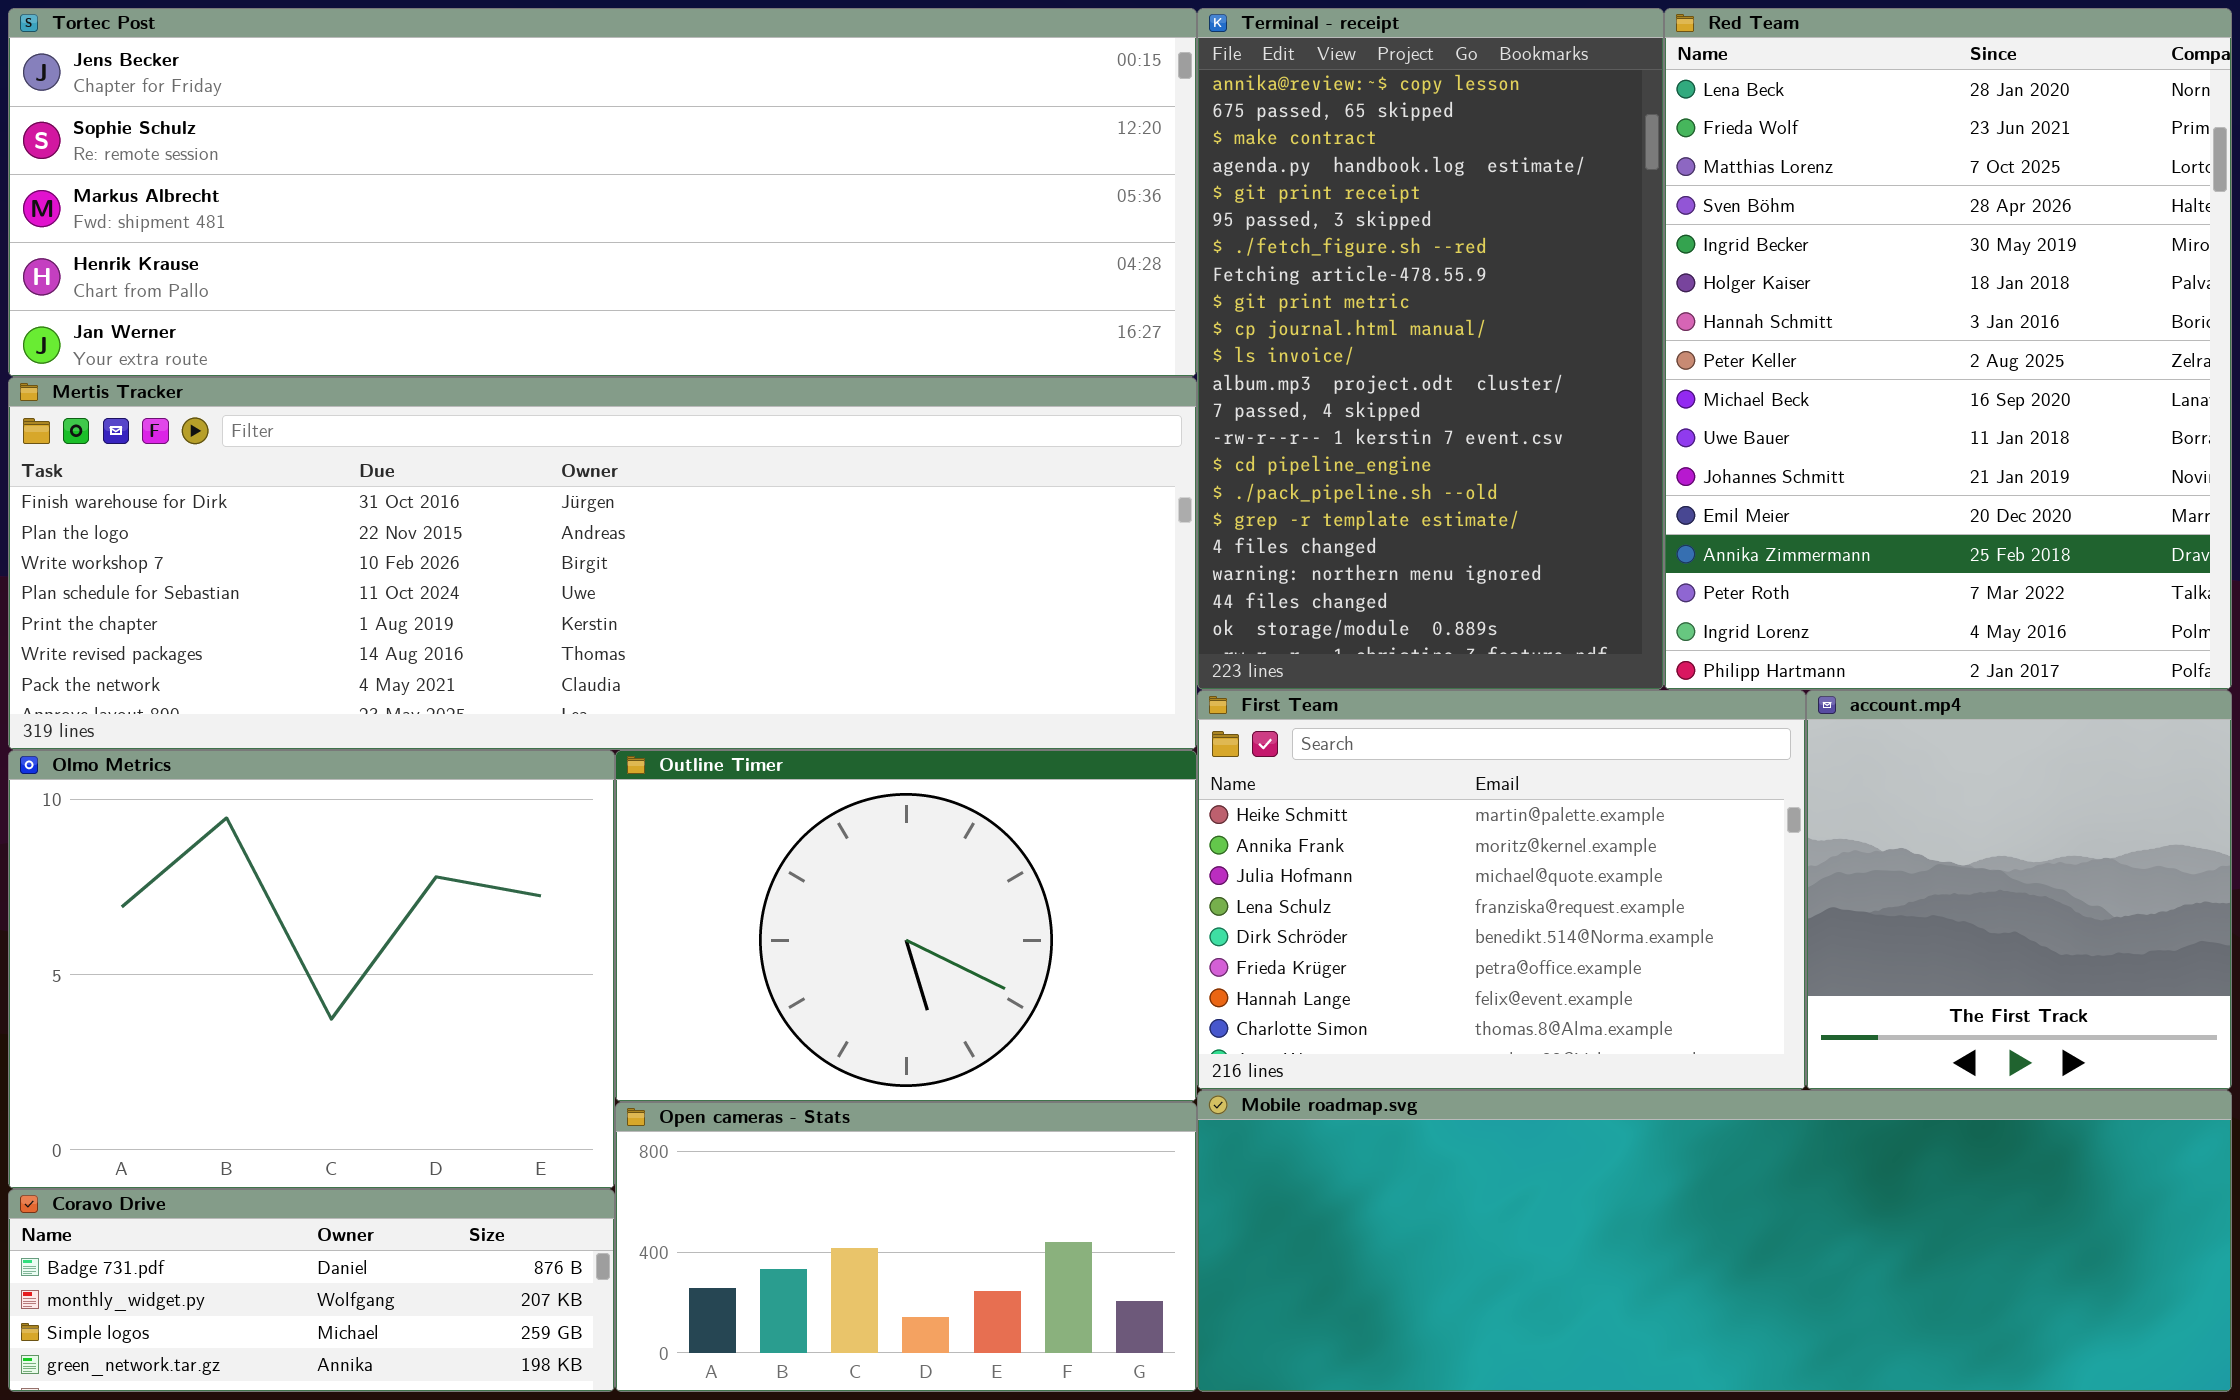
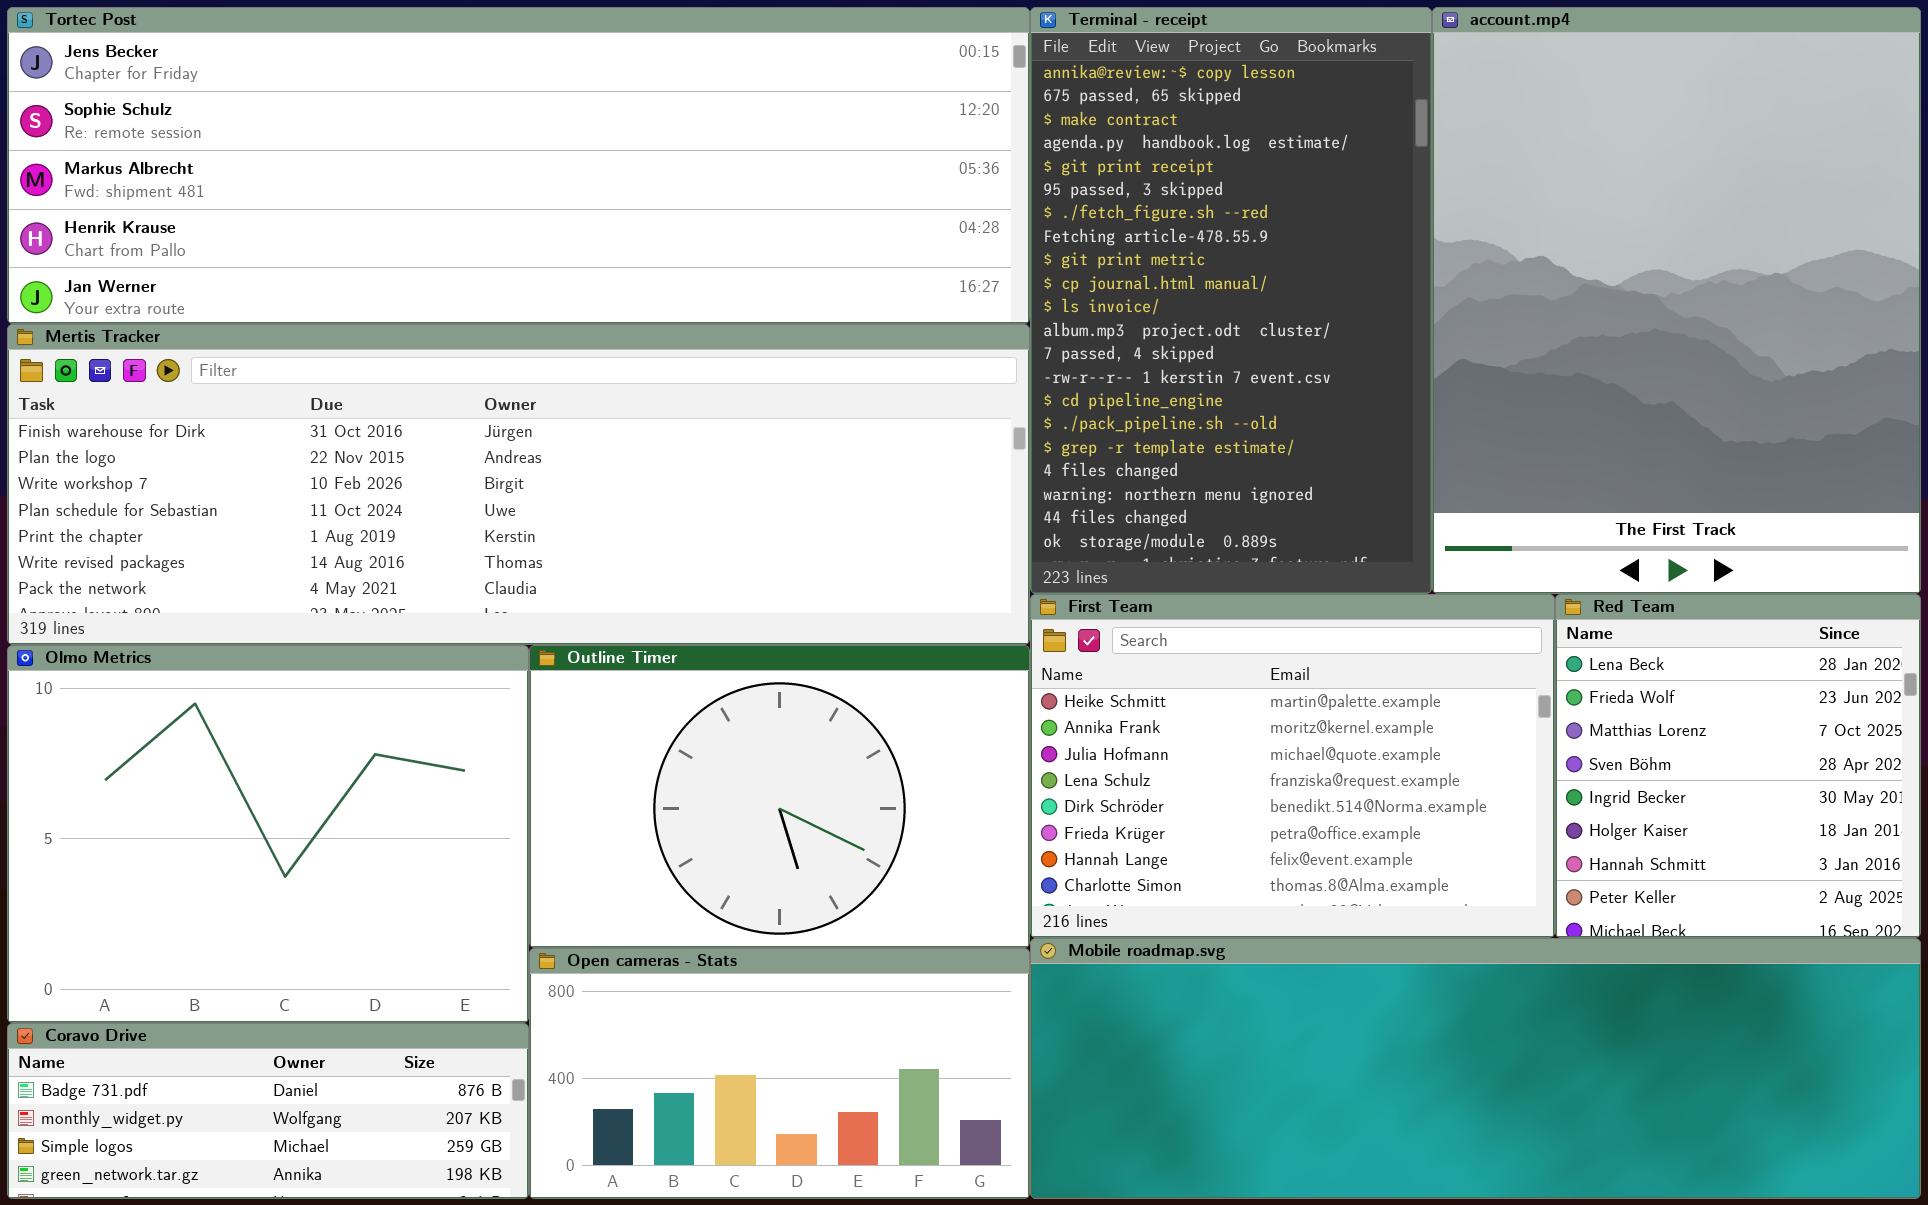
Red Team: [1664,8,2232,690] -> [1555,594,1921,938], moved, resized
account.mp4: [1806,690,2232,1090] -> [1432,7,1921,594], moved, resized

